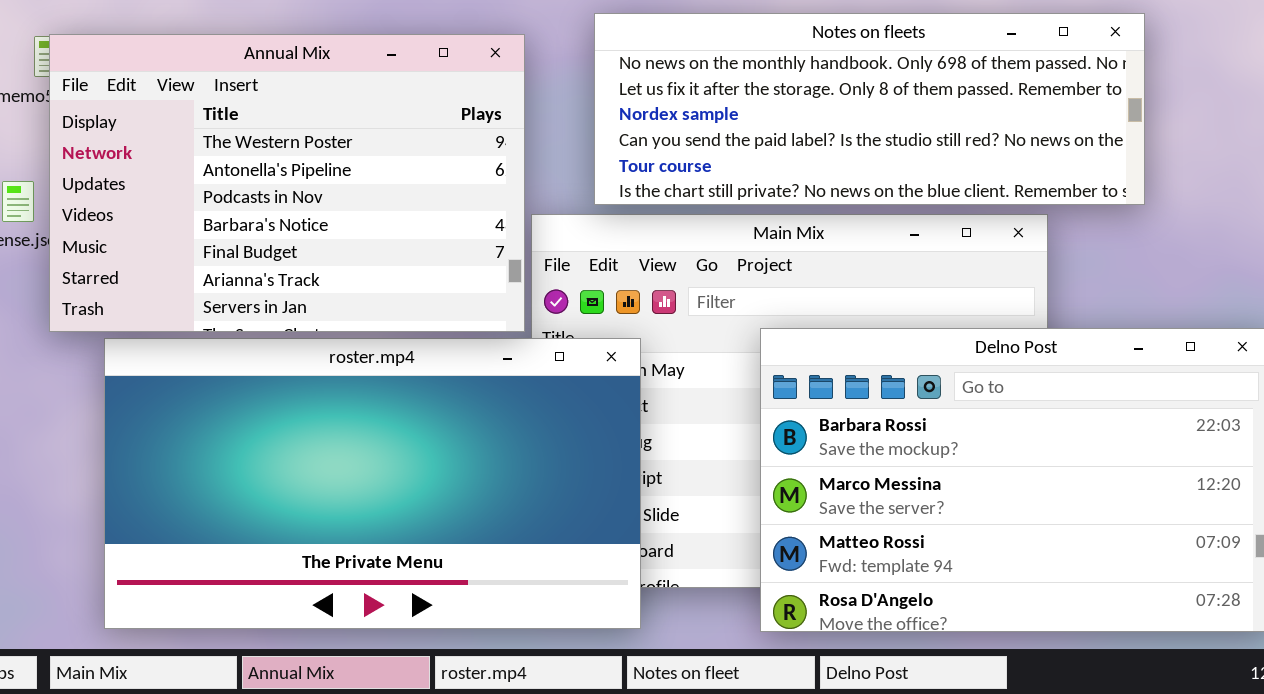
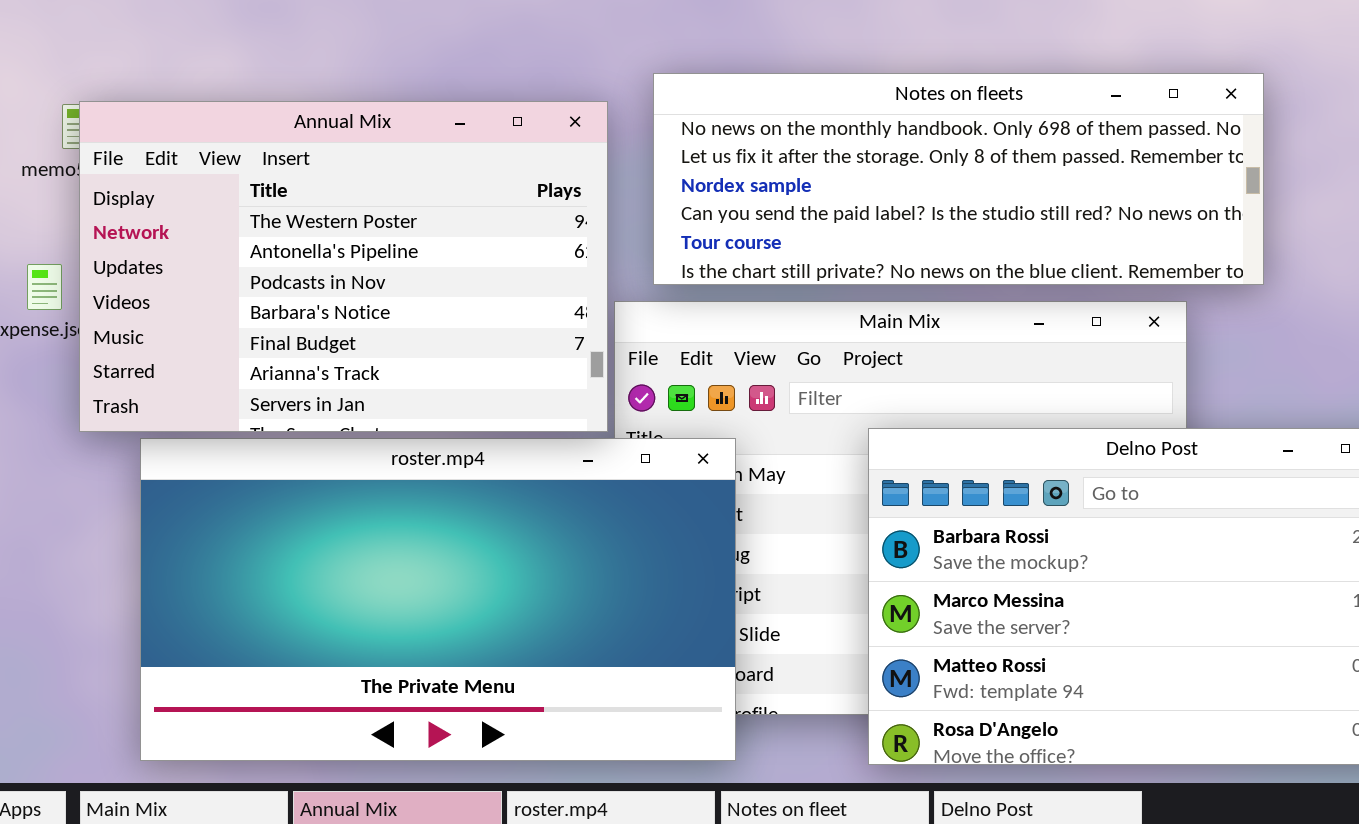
Notes on fleets: [594,13,1145,205] -> [653,73,1264,285], moved

